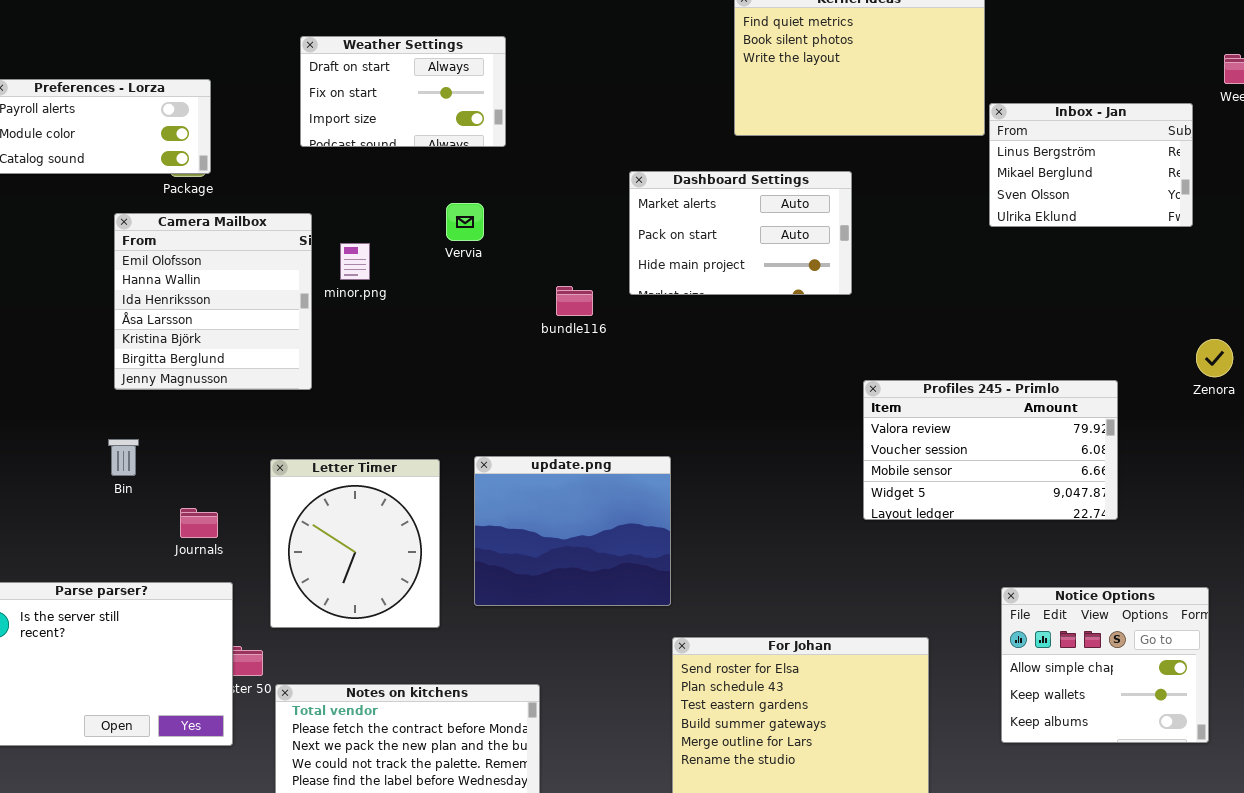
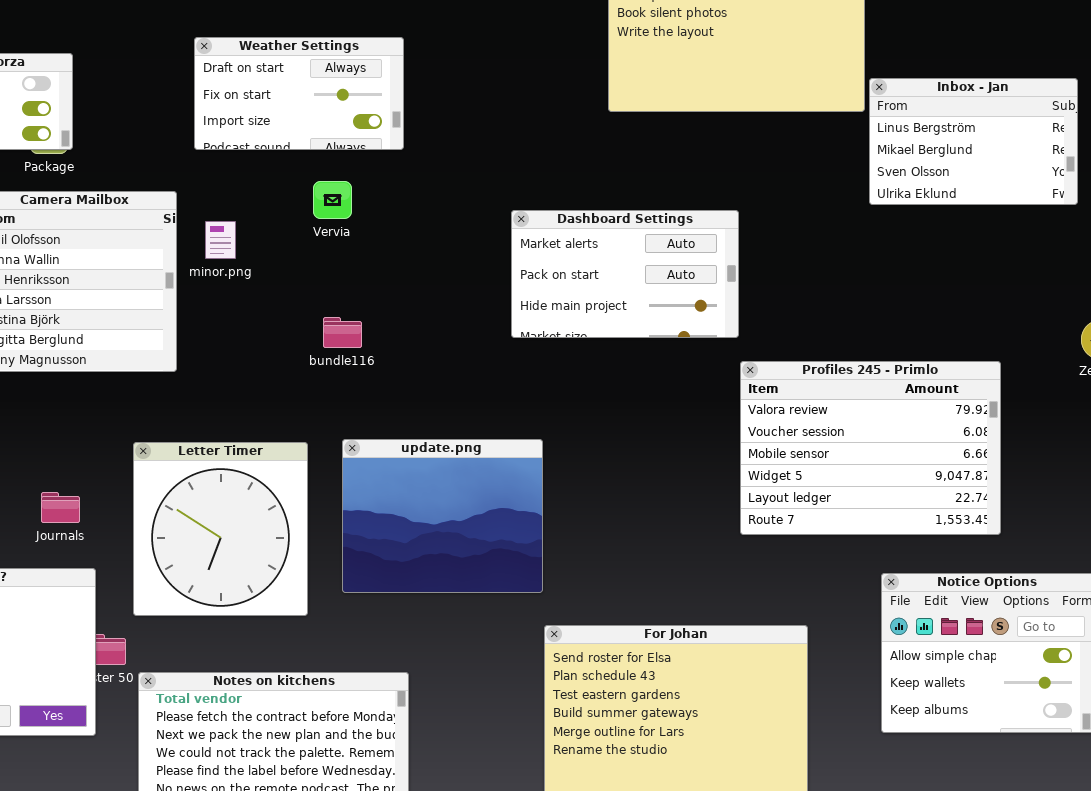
Weather Settings: [300,36,506,147] -> [194,37,404,150], moved
Dashboard Settings: [629,171,852,295] -> [511,210,739,338], moved
bundle116: [556,286,593,316] -> [323,317,362,348], moved
Profiles 245 - Primlo: [863,380,1118,520] -> [740,361,1001,535], resized

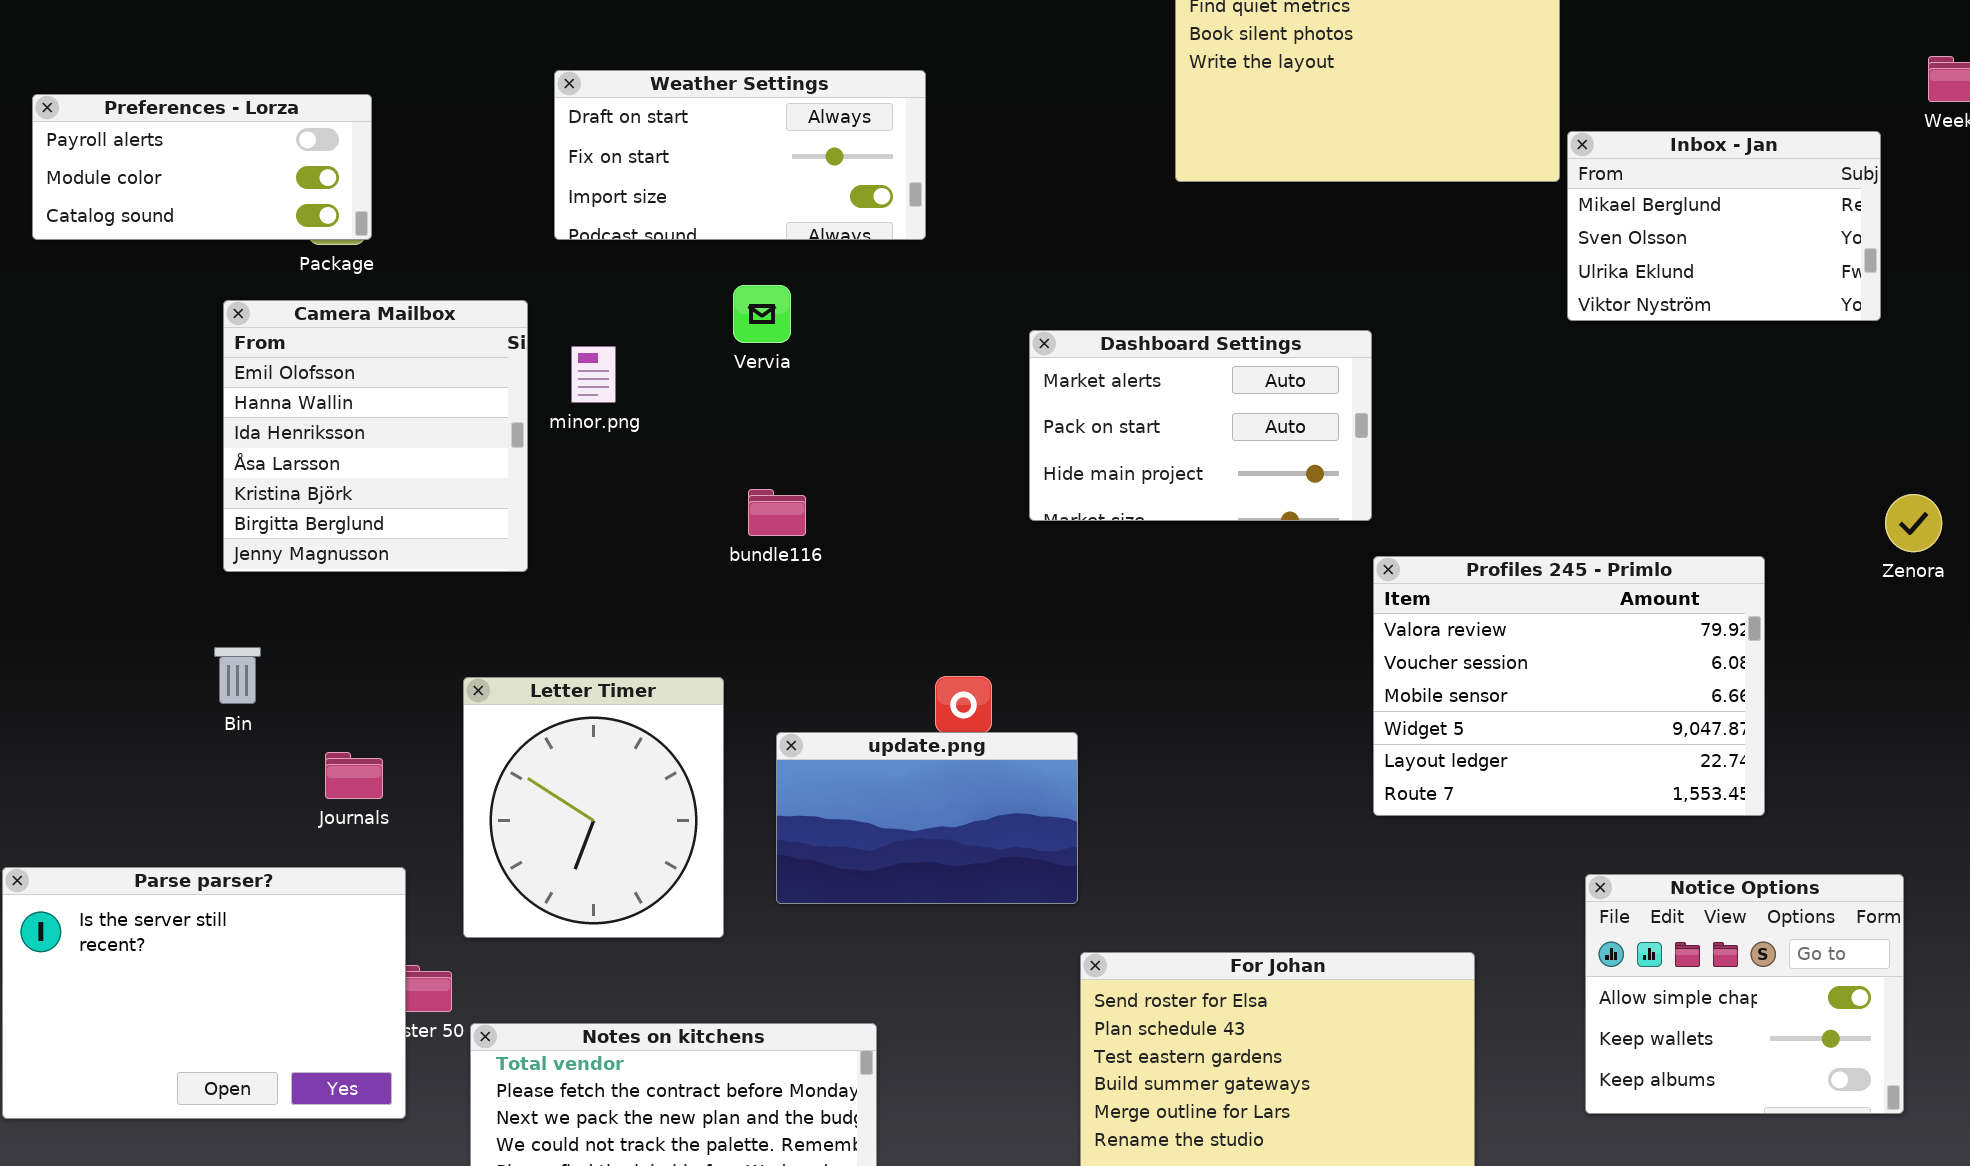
Weather Settings: [194,37,404,150] -> [554,70,926,240], resized
Inbox - Jan: [869,78,1078,205] -> [1567,131,1881,321], scrolled down 1 row
update.png: [342,439,543,593] -> [776,732,1078,904], resized

